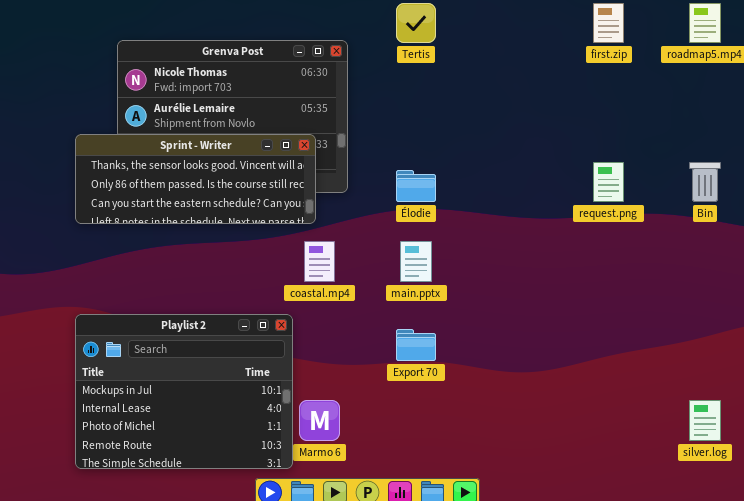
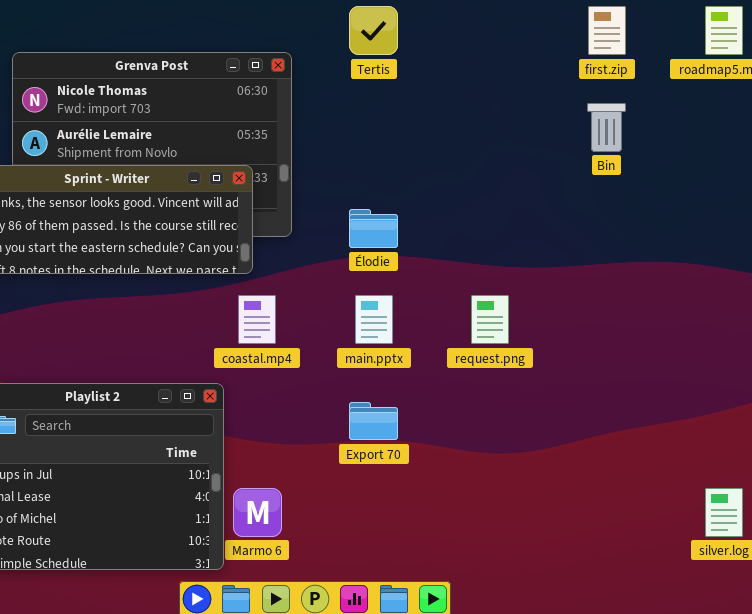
request.png: [593,162,624,202] -> [471,295,509,344], moved
Bin: [689,162,721,202] -> [587,103,626,152], moved

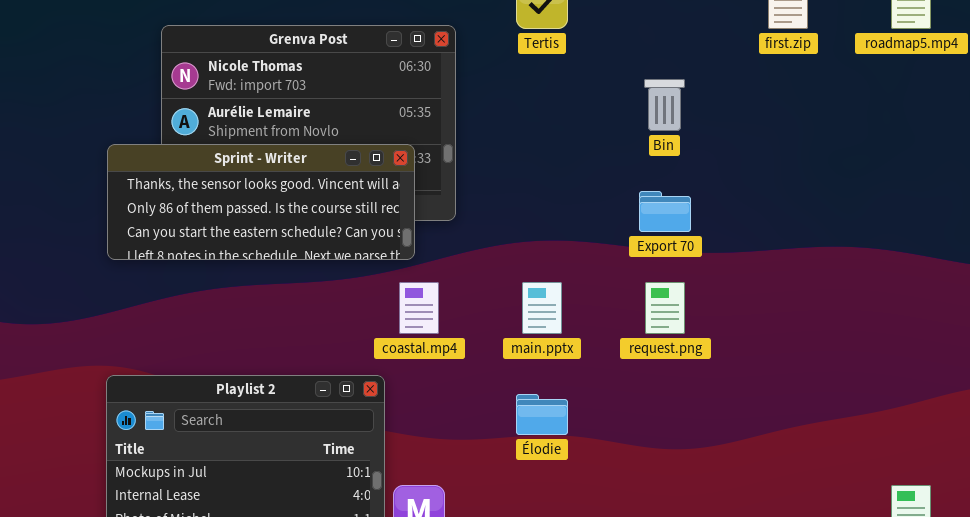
Bin: [587,103,626,152] -> [644,79,685,131], moved
Élodie: [349,209,398,248] -> [516,394,568,435], moved
Export 70: [349,402,398,440] -> [639,191,691,232], moved

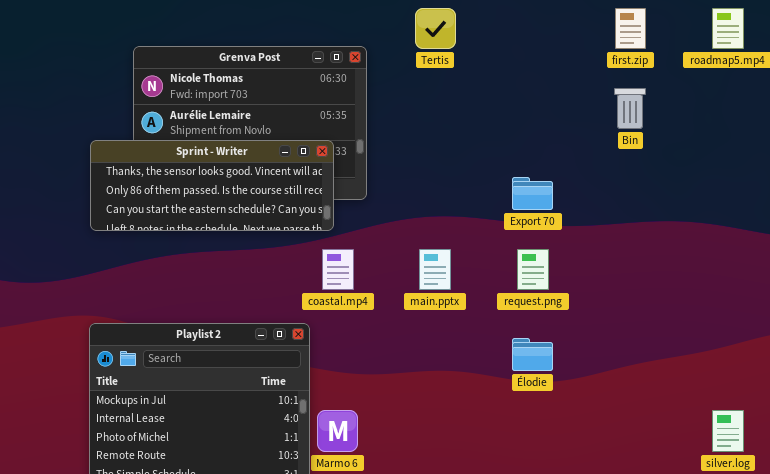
Bin: [644,79,685,131] -> [614,88,646,129], moved
Élodie: [516,394,568,435] -> [512,338,553,371], moved

